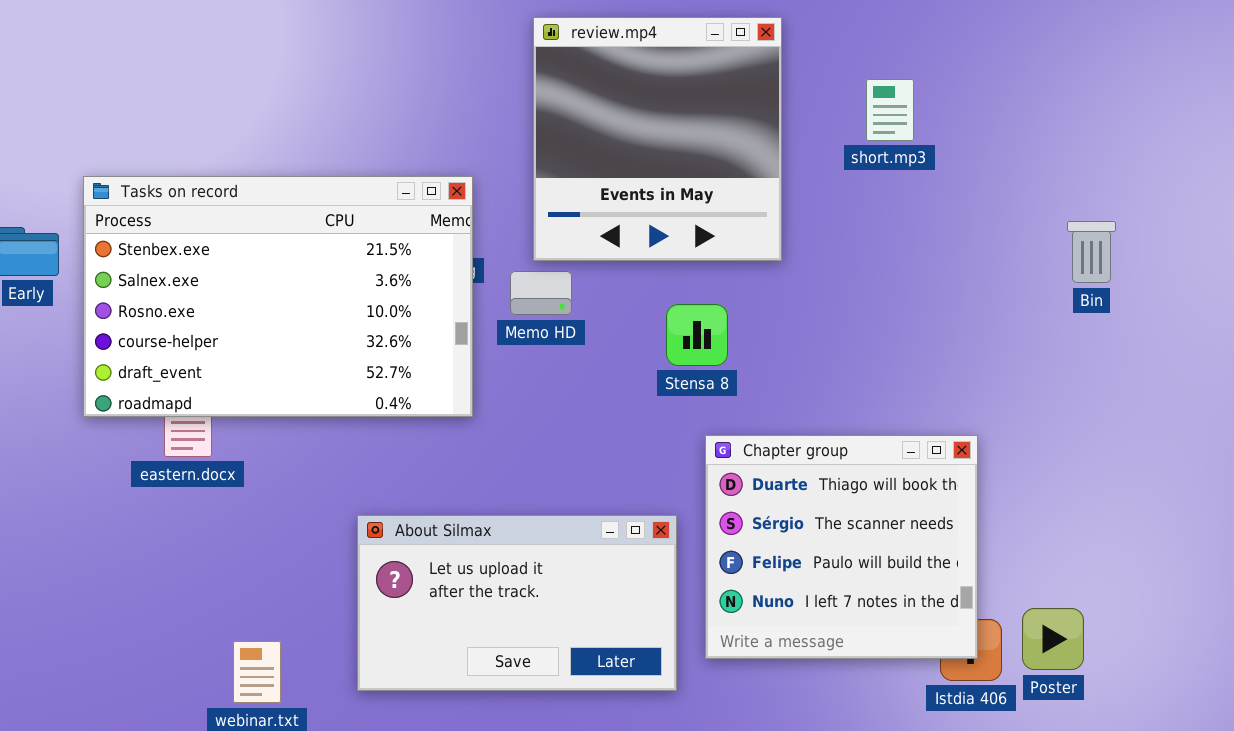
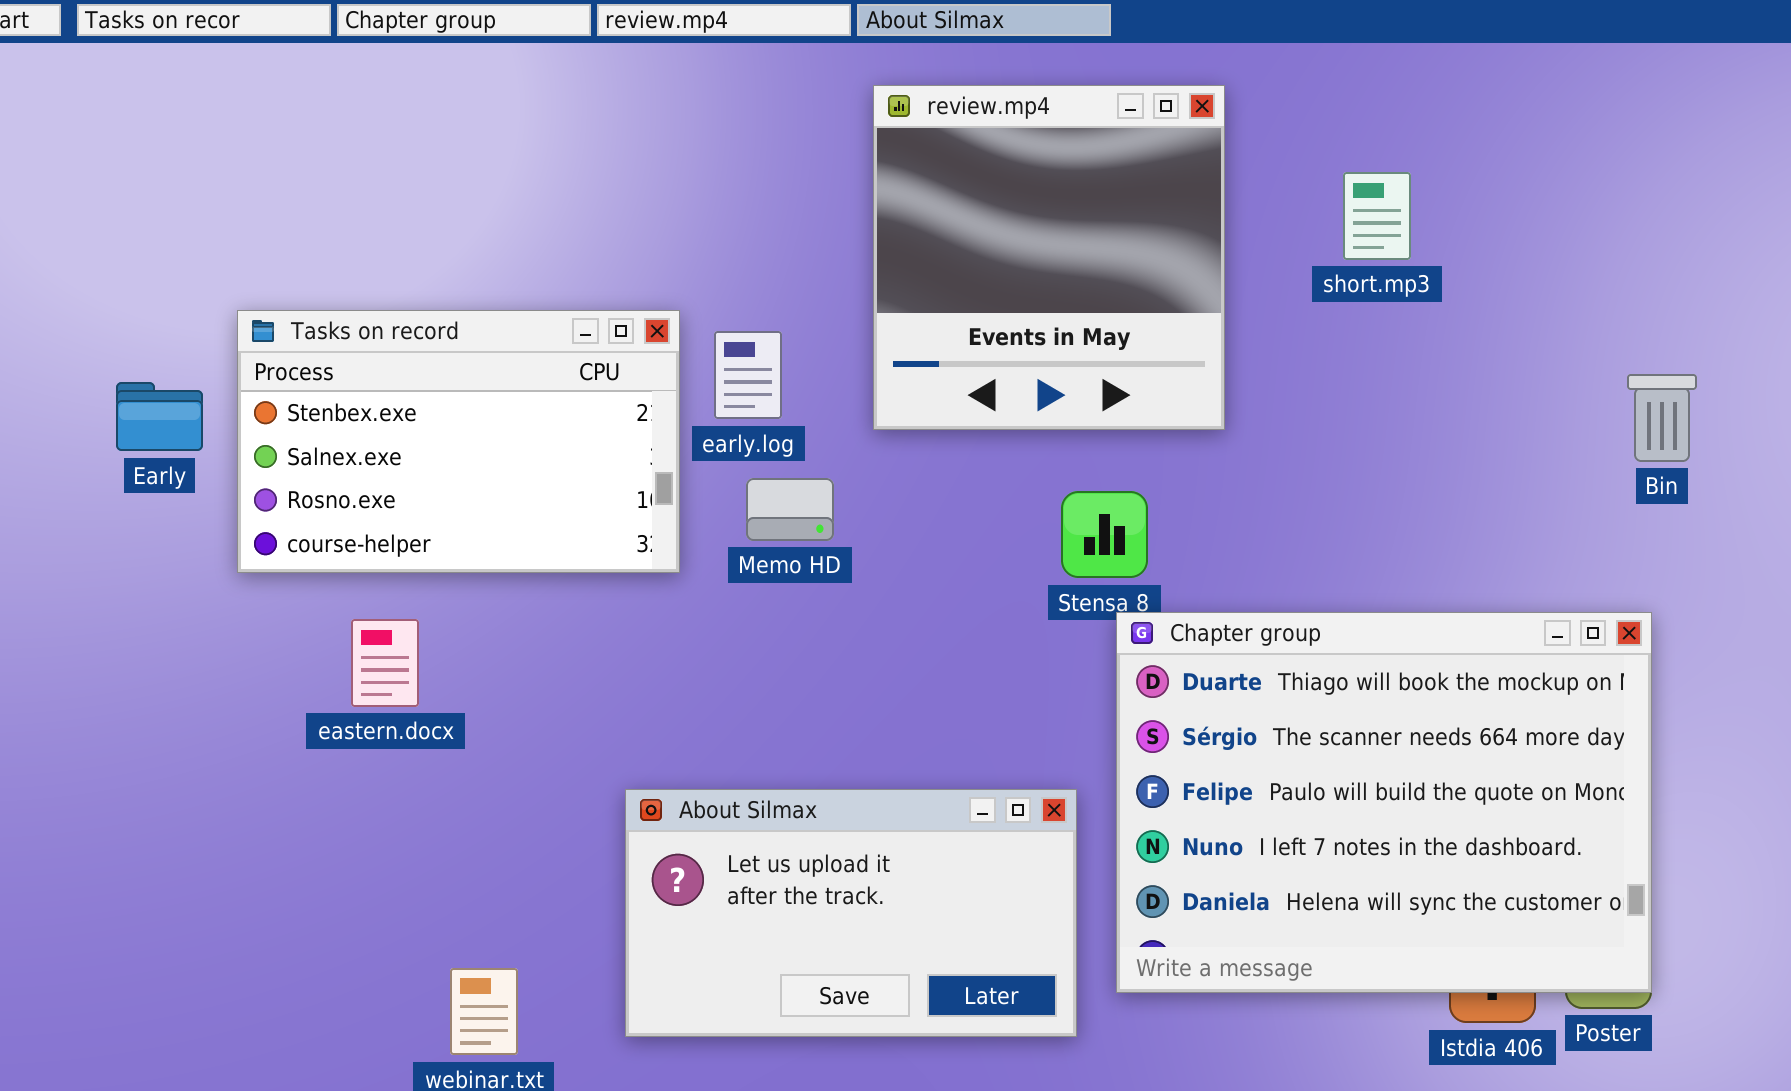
Tasks on record: [83,176,473,417] -> [237,310,680,573], resized
Memo HD: [510,271,572,315] -> [746,478,834,541], moved
Chapter group: [705,435,978,659] -> [1116,612,1652,993], resized

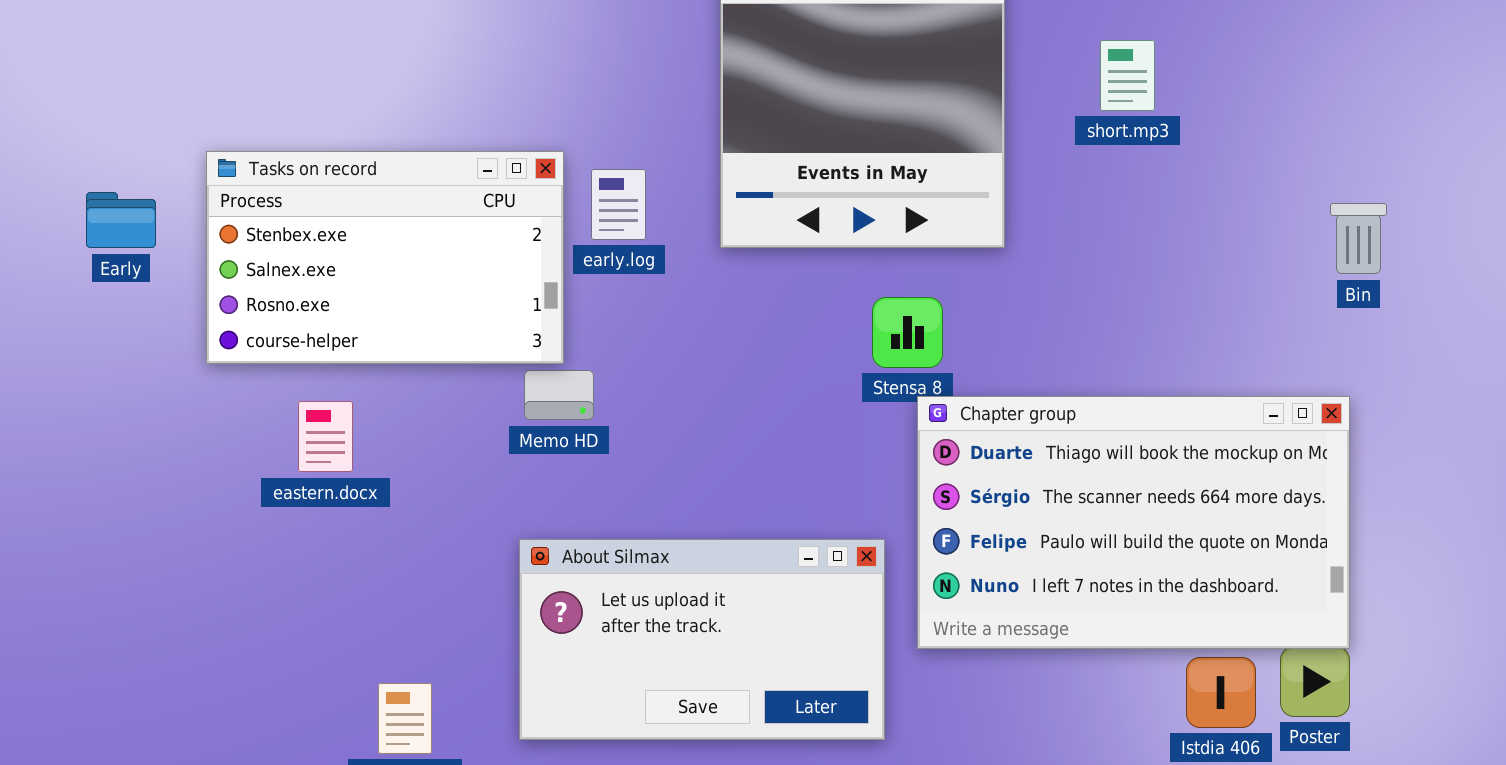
Early: [116,382,203,451] -> [86,192,156,248], moved
Memo HD: [746,478,834,541] -> [524,370,594,420], moved
Chapter group: [1116,612,1652,993] -> [917,396,1350,649], resized

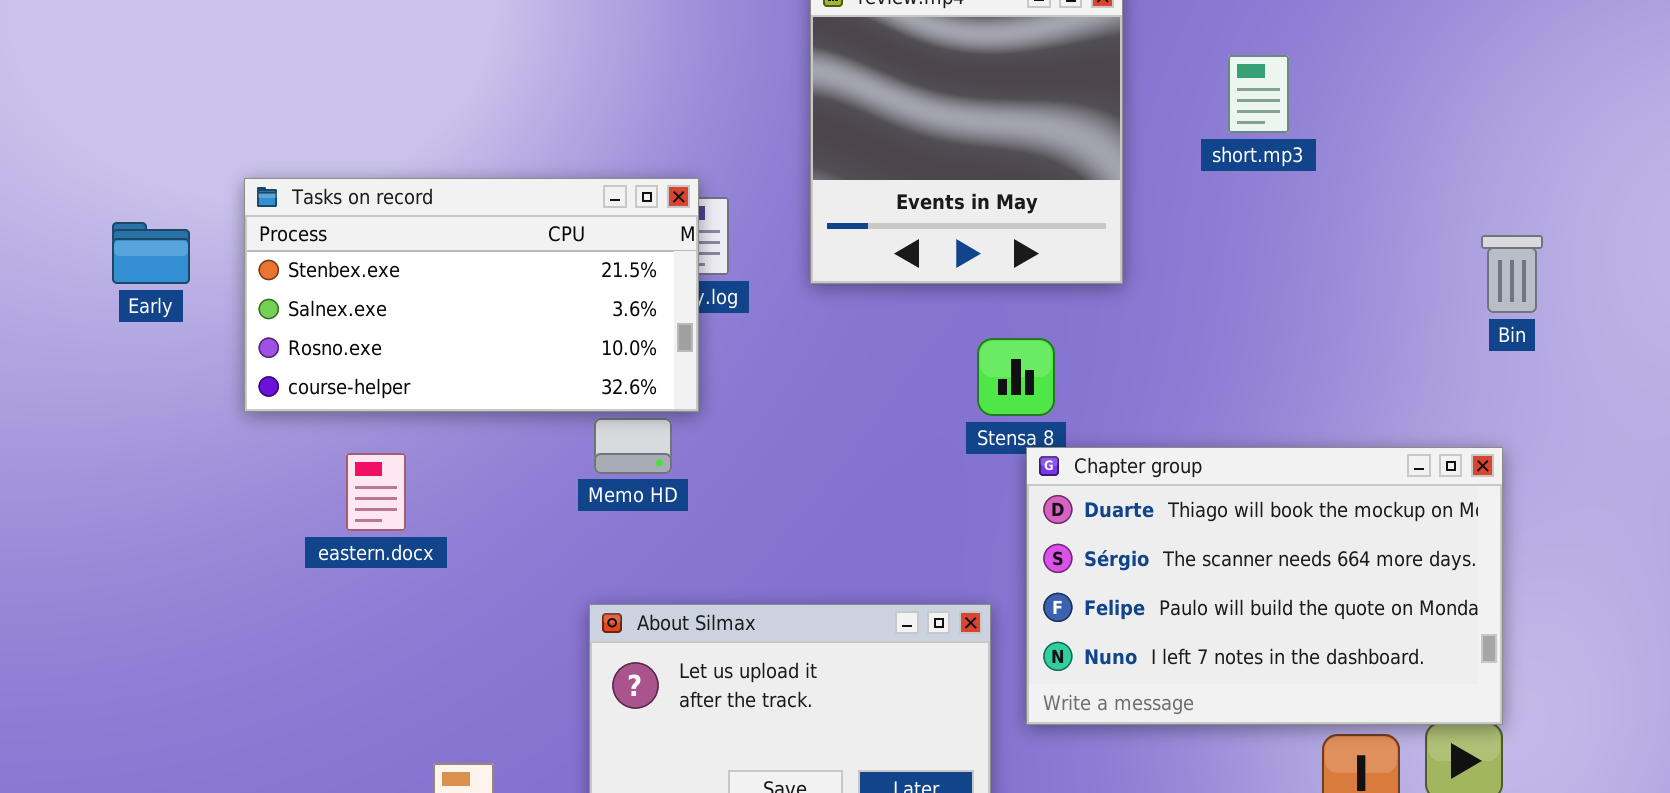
Tasks on record: [206,151,564,364] -> [244,178,699,412], resized

